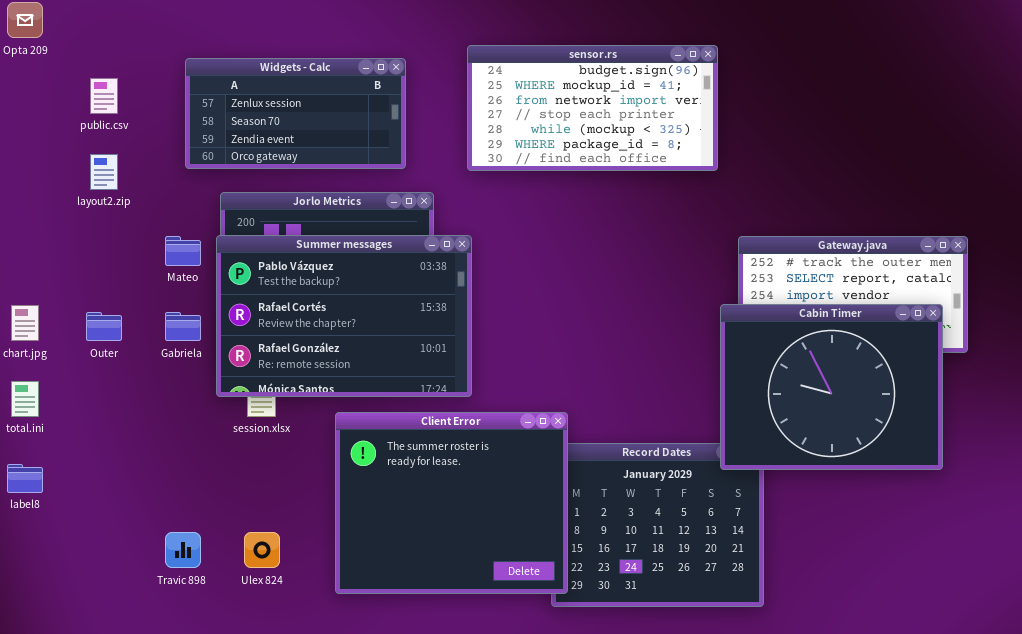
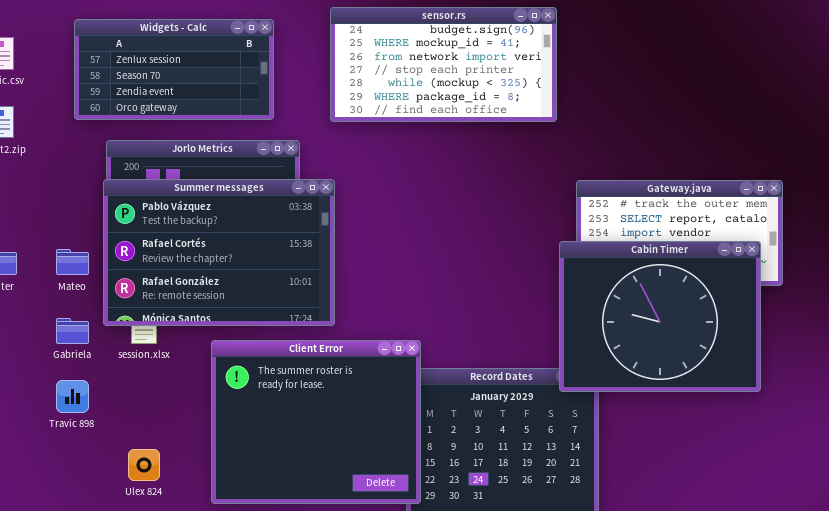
Mateo: [165,236,201,266] -> [56,249,89,275], moved
Gabriela: [165,312,201,341] -> [56,318,89,344], moved
Travic 898: [165,532,201,568] -> [56,380,89,413], moved

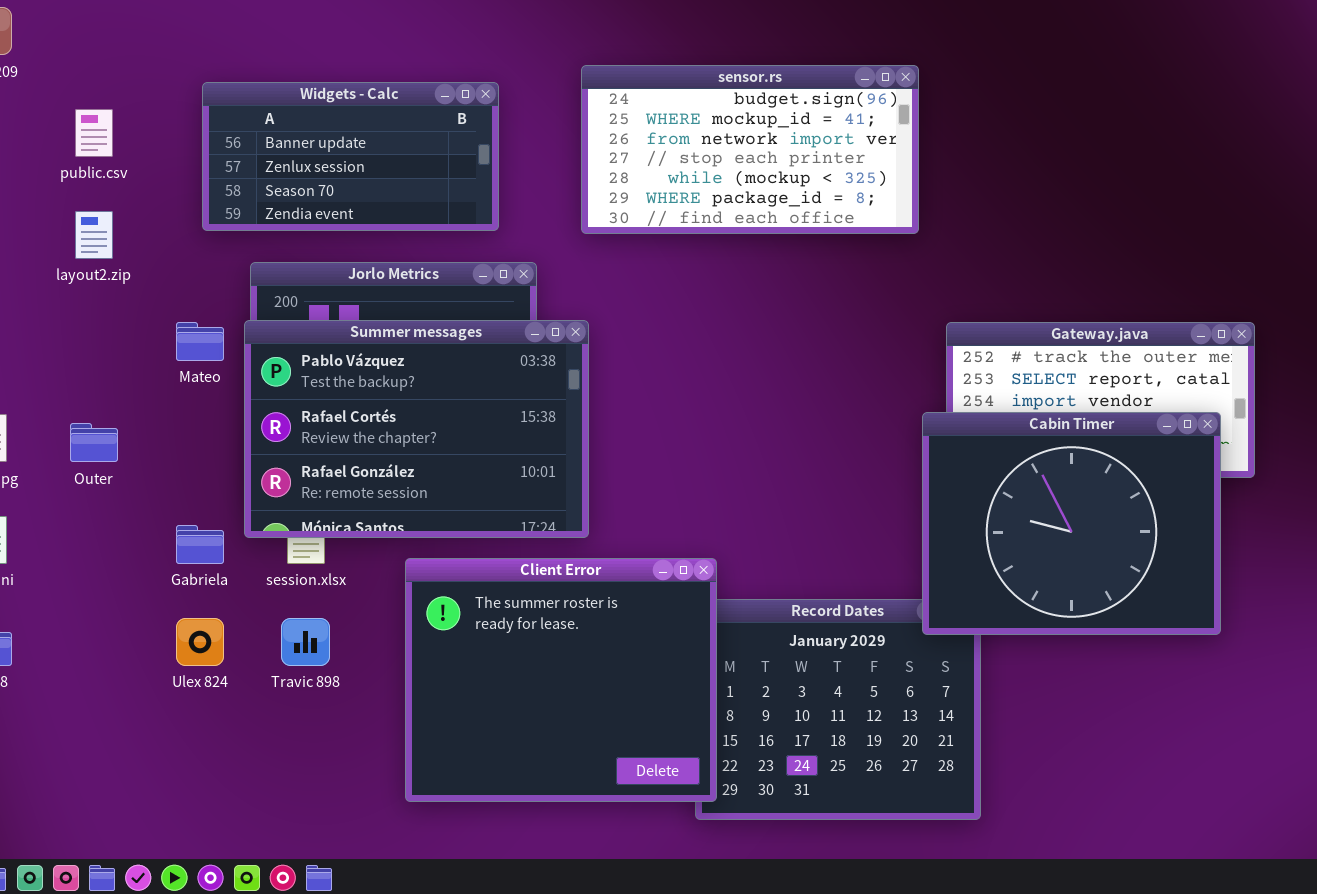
Widgets - Calc: [74,19,274,120] -> [202,82,499,231], scrolled up 1 row
Mateo: [56,249,89,275] -> [176,322,224,361], moved
Travic 898: [56,380,89,413] -> [281,618,330,666], moved
Ulex 824: [128,449,160,481] -> [176,618,224,666], moved

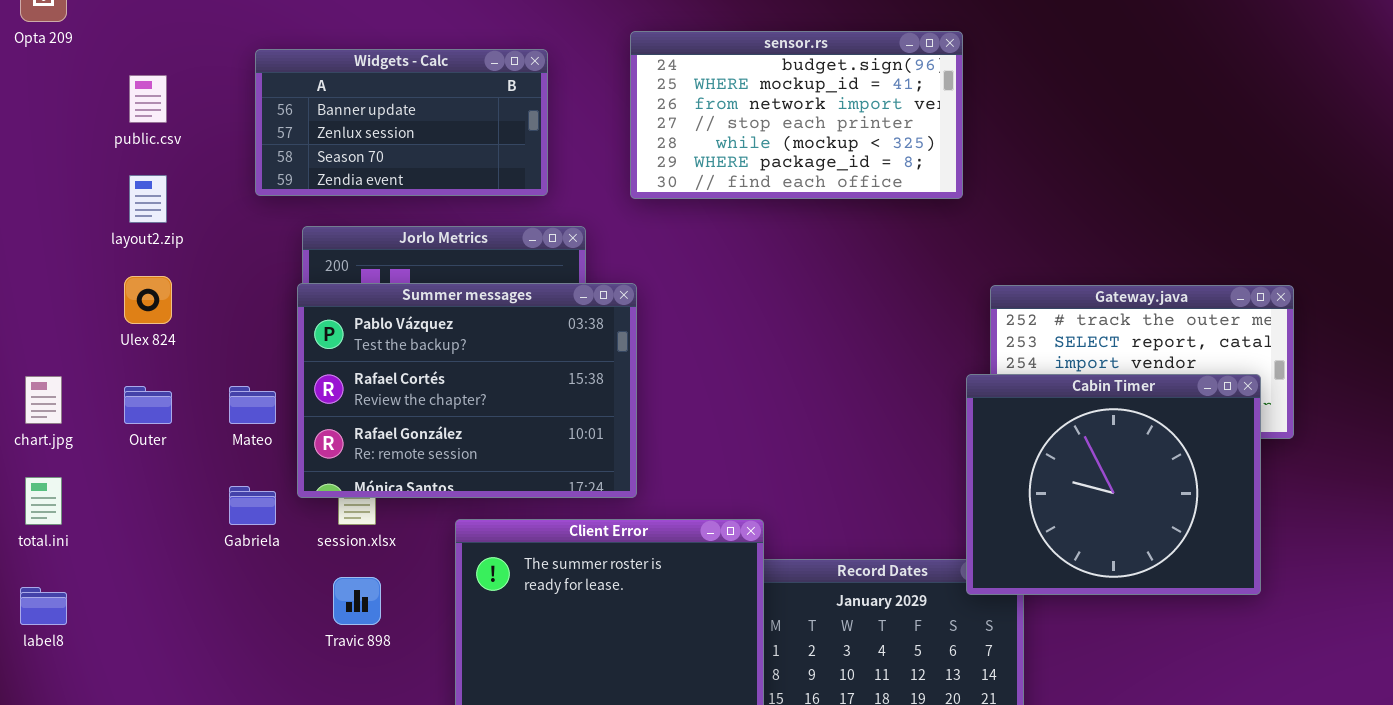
Mateo: [176,322,224,361] -> [229,386,276,424], moved
Ulex 824: [176,618,224,666] -> [124,276,172,324], moved

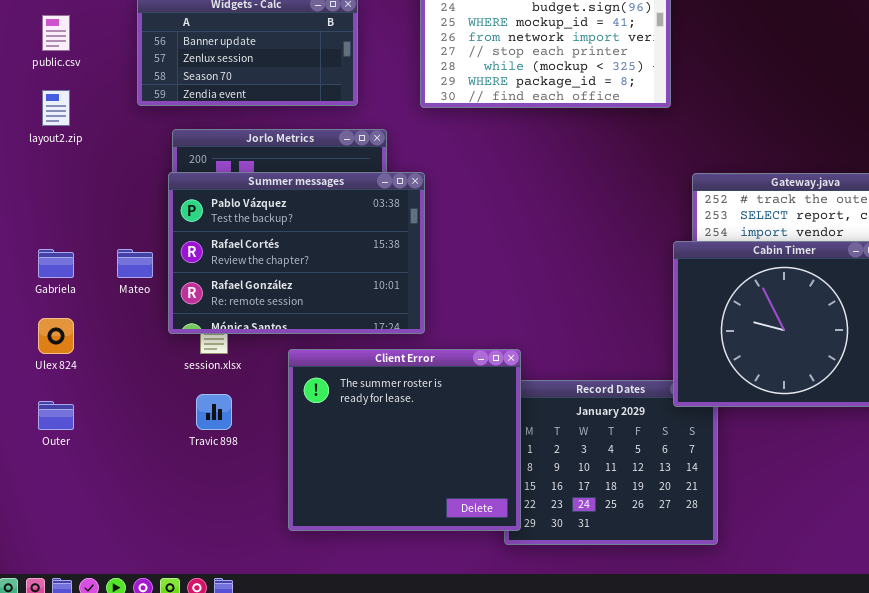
Ulex 824: [124,276,172,324] -> [38,318,74,354], moved
Outer: [124,386,172,424] -> [38,401,74,430], moved
Gabriela: [229,486,276,525] -> [38,249,74,278], moved

